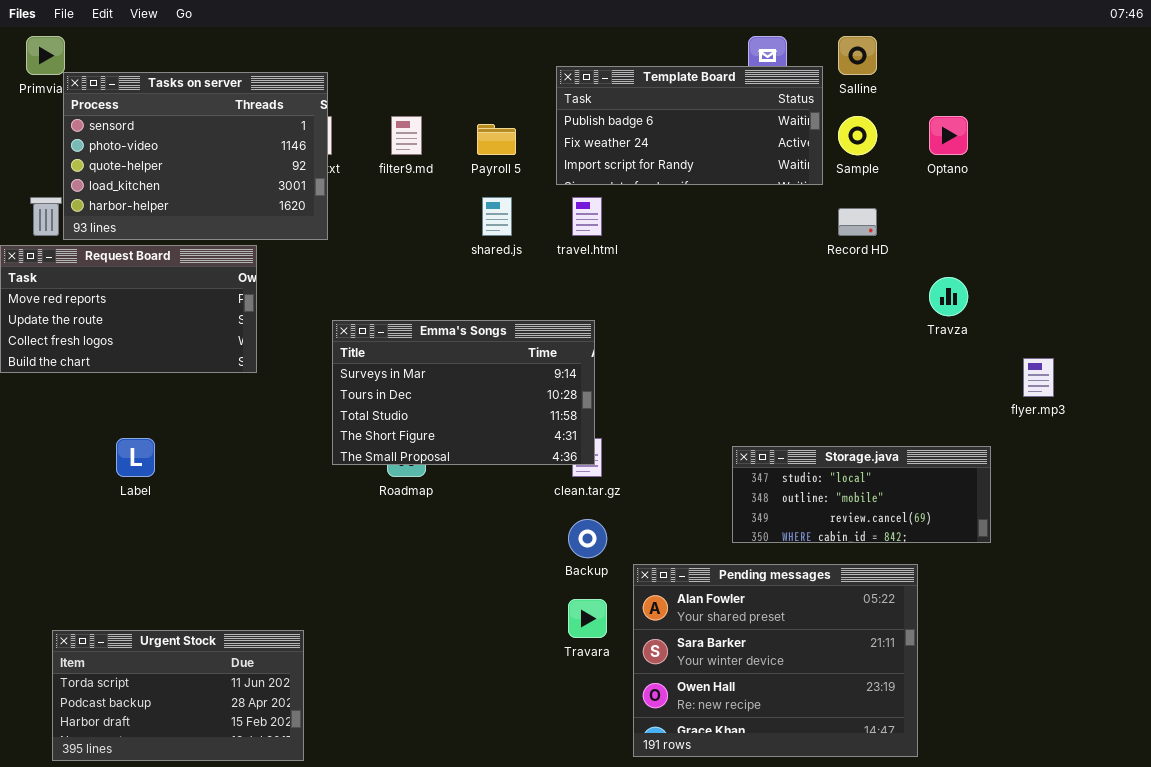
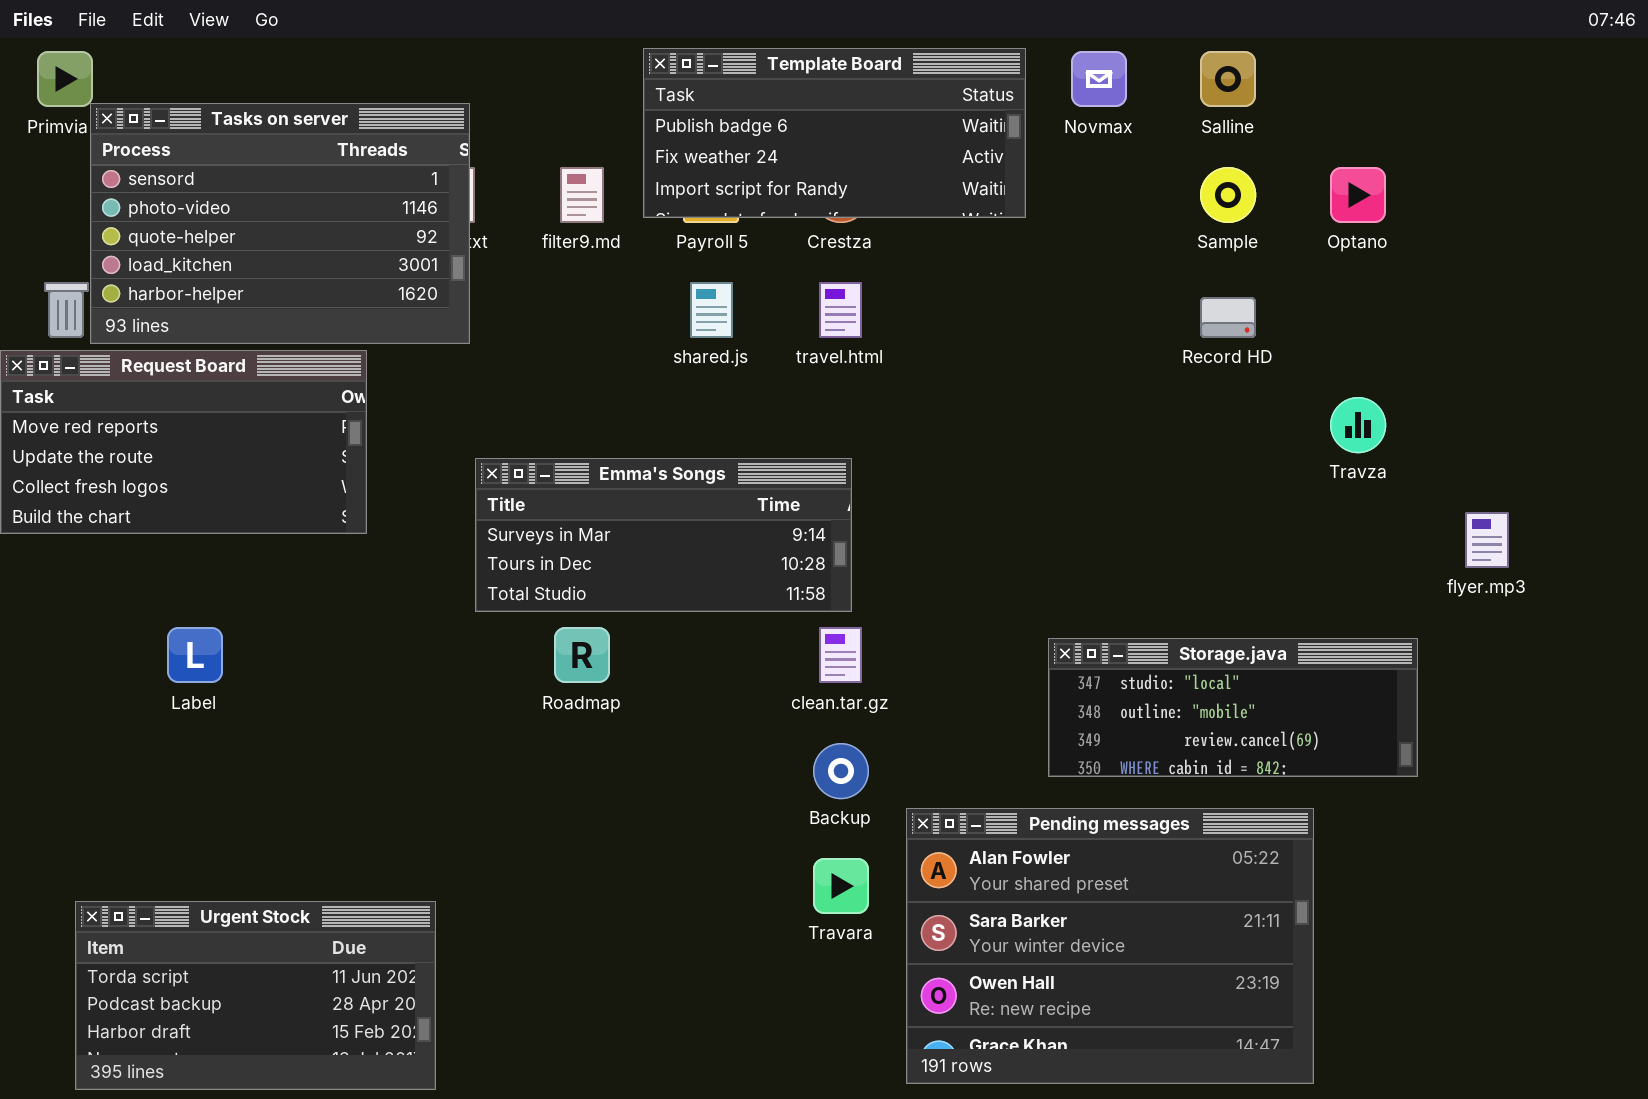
Template Board: [556,66,823,185] -> [643,48,1026,218], moved
Emma's Songs: [332,320,595,465] -> [475,458,852,612], resized

